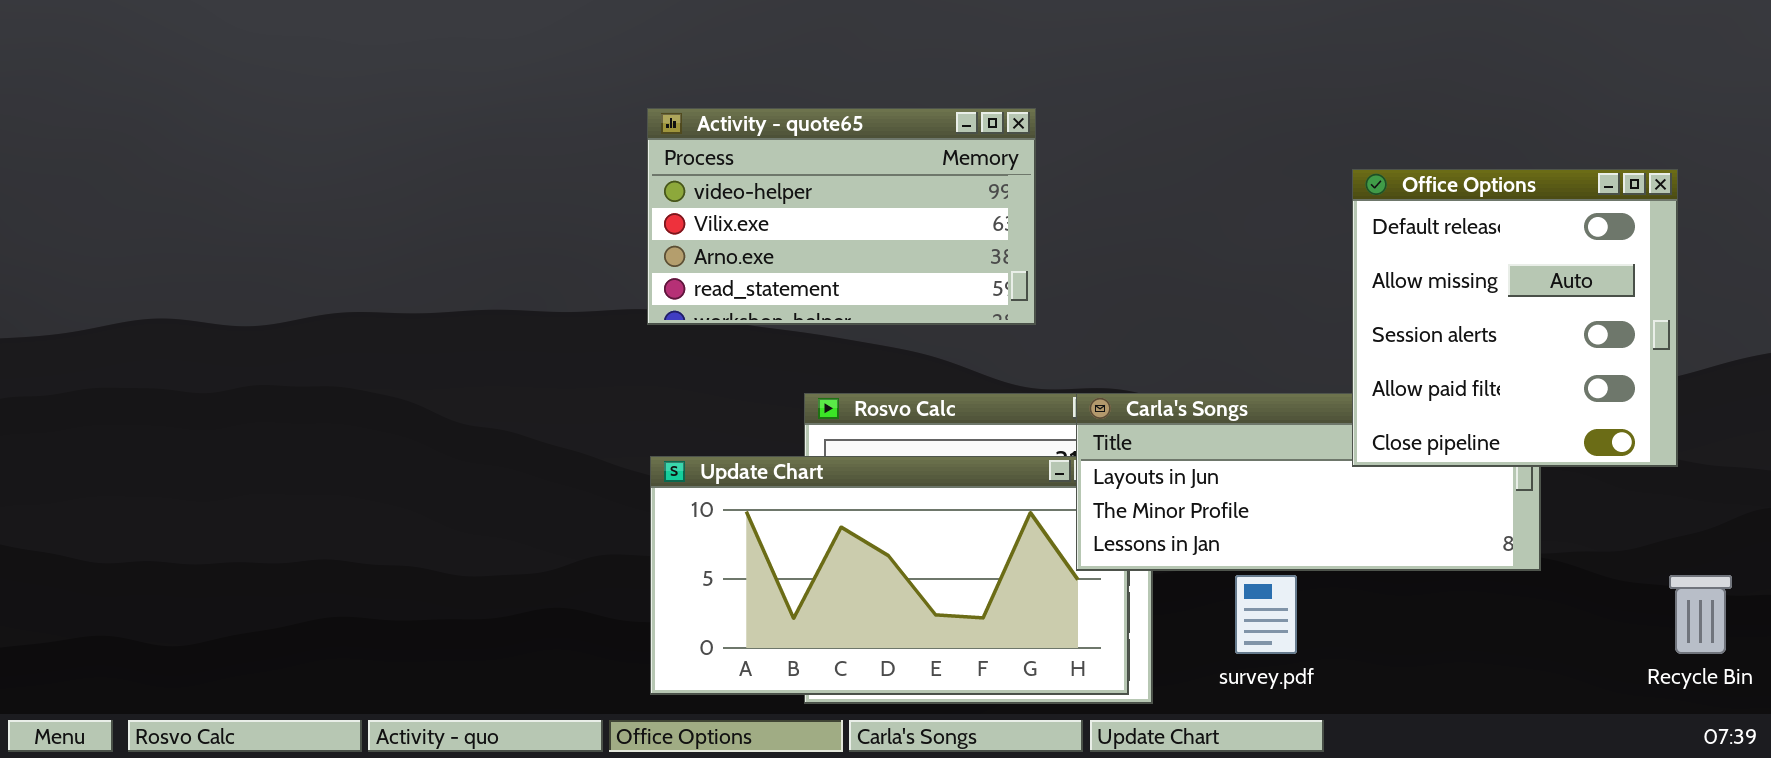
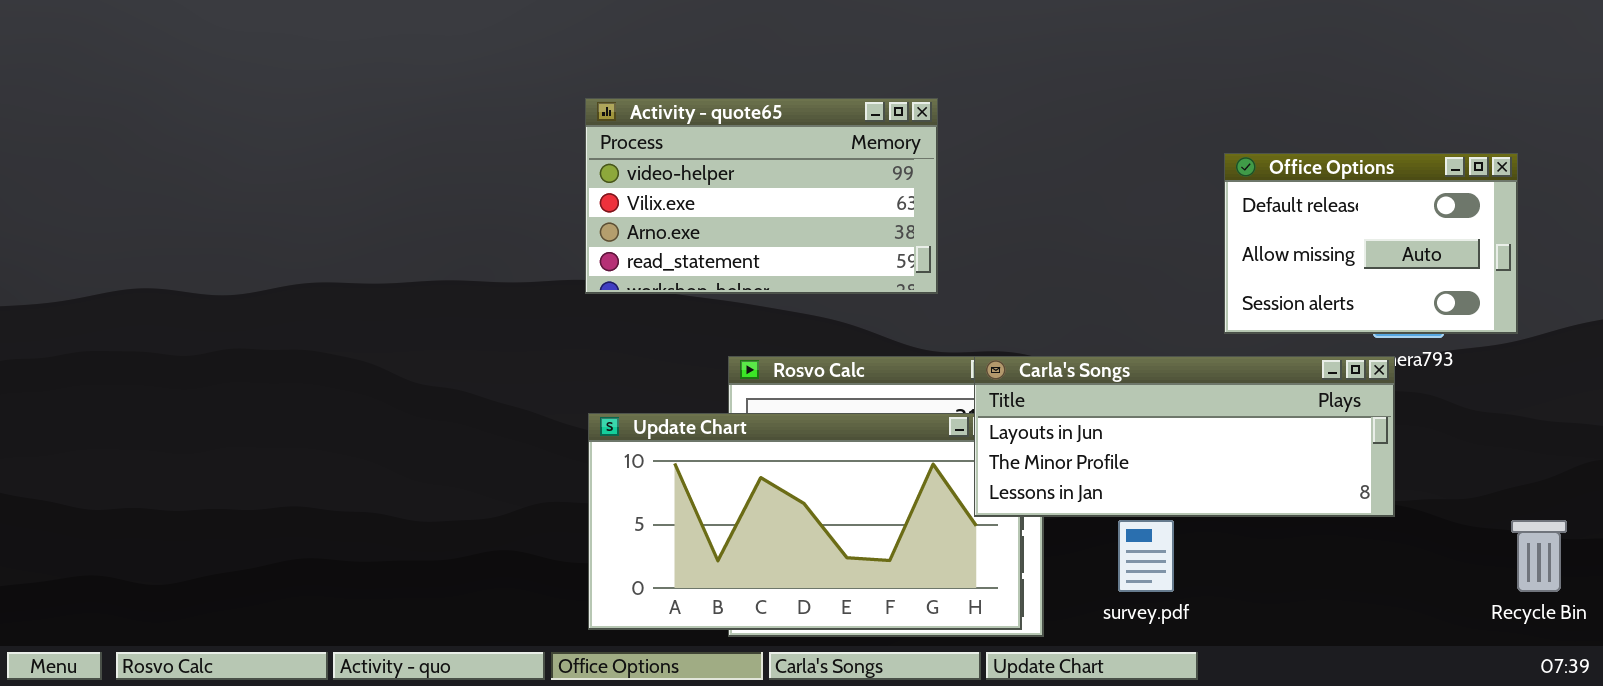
Office Options: [1352,169,1678,467] -> [1224,153,1518,334], resized

